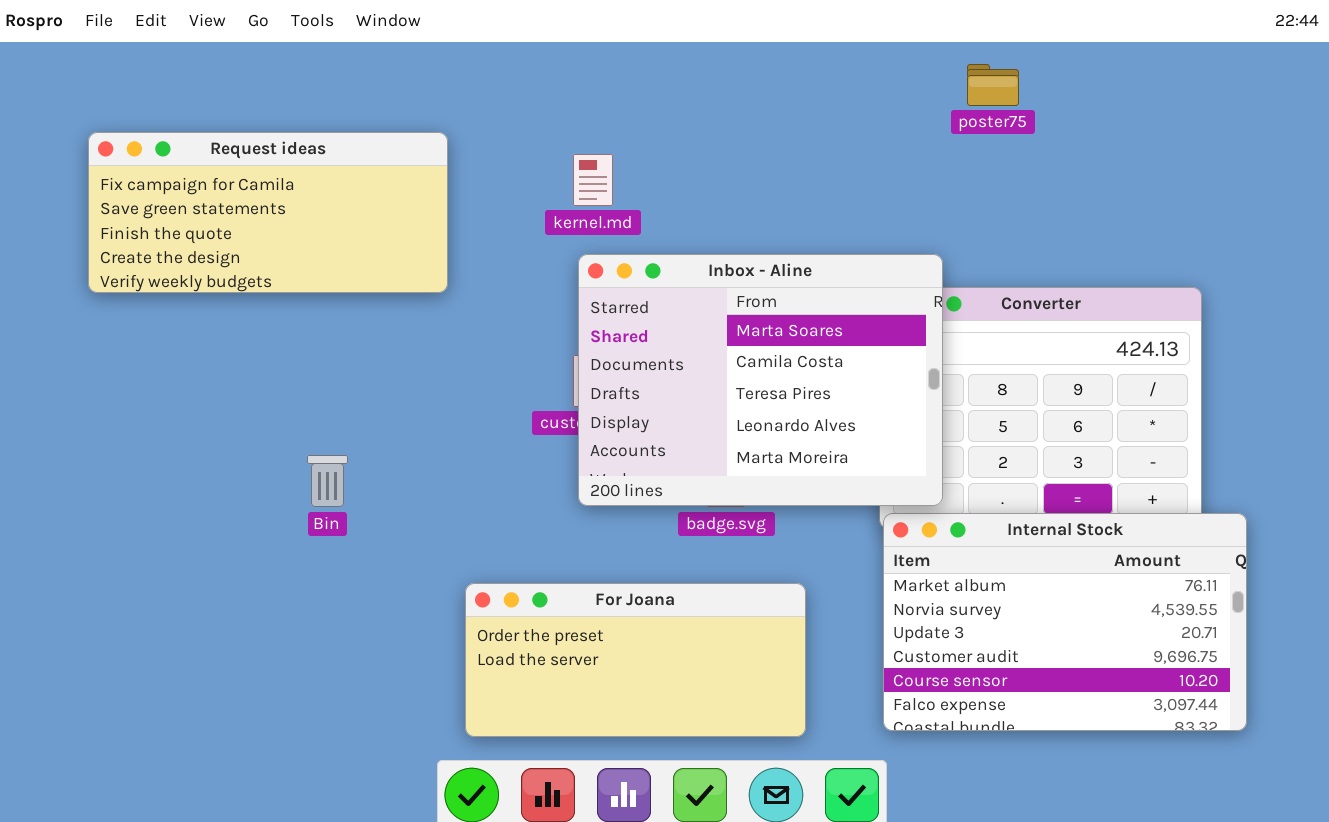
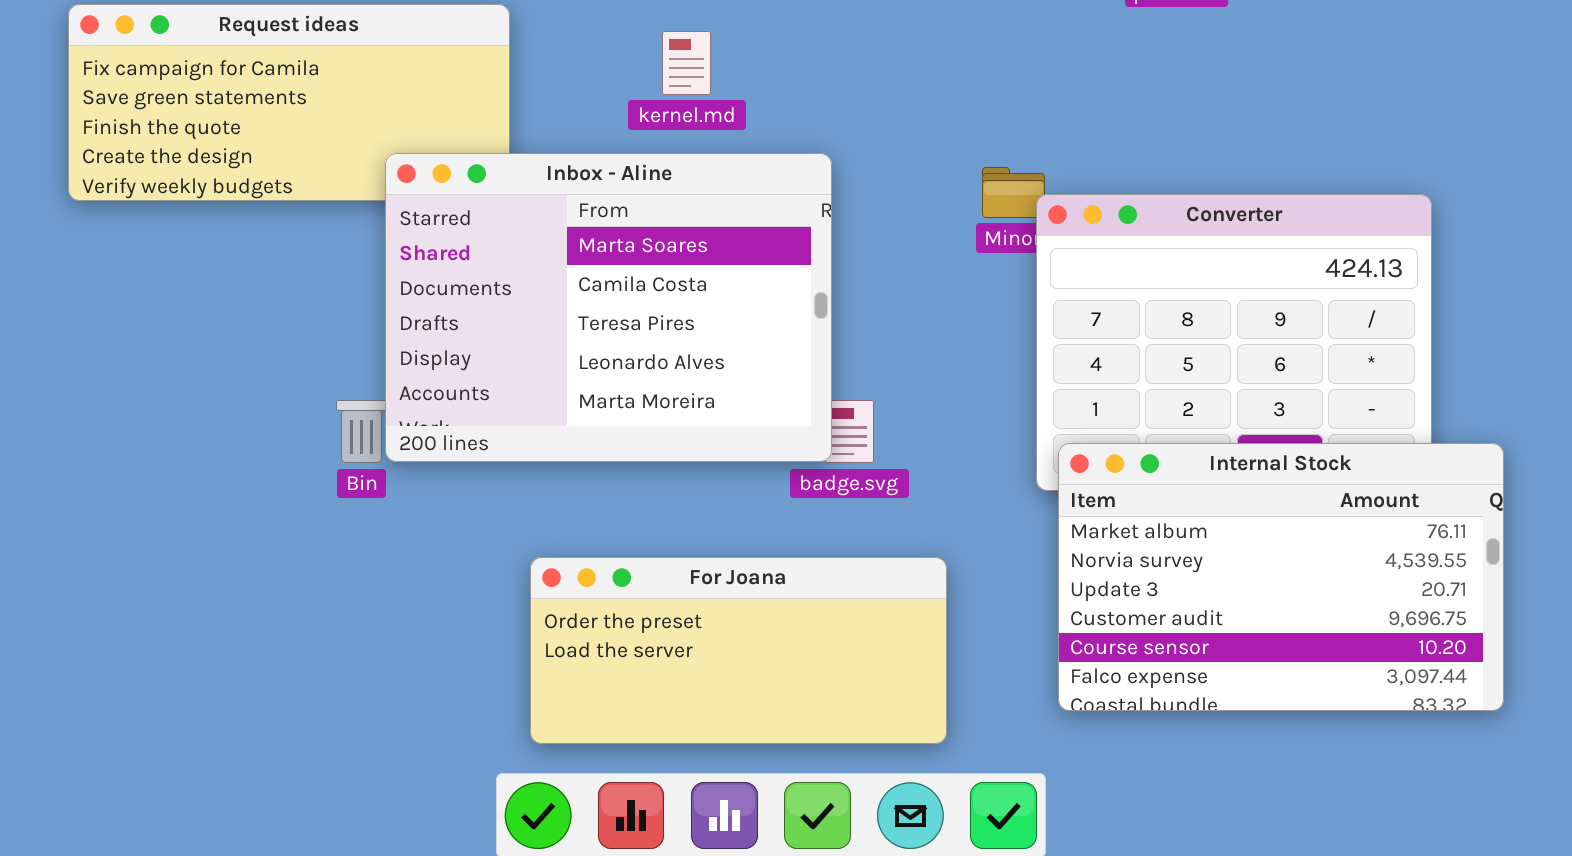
Inbox - Aline: [578,254,943,506] -> [385,153,832,462], moved
Internal Stock: [883,513,1247,731] -> [1058,443,1504,711], moved

